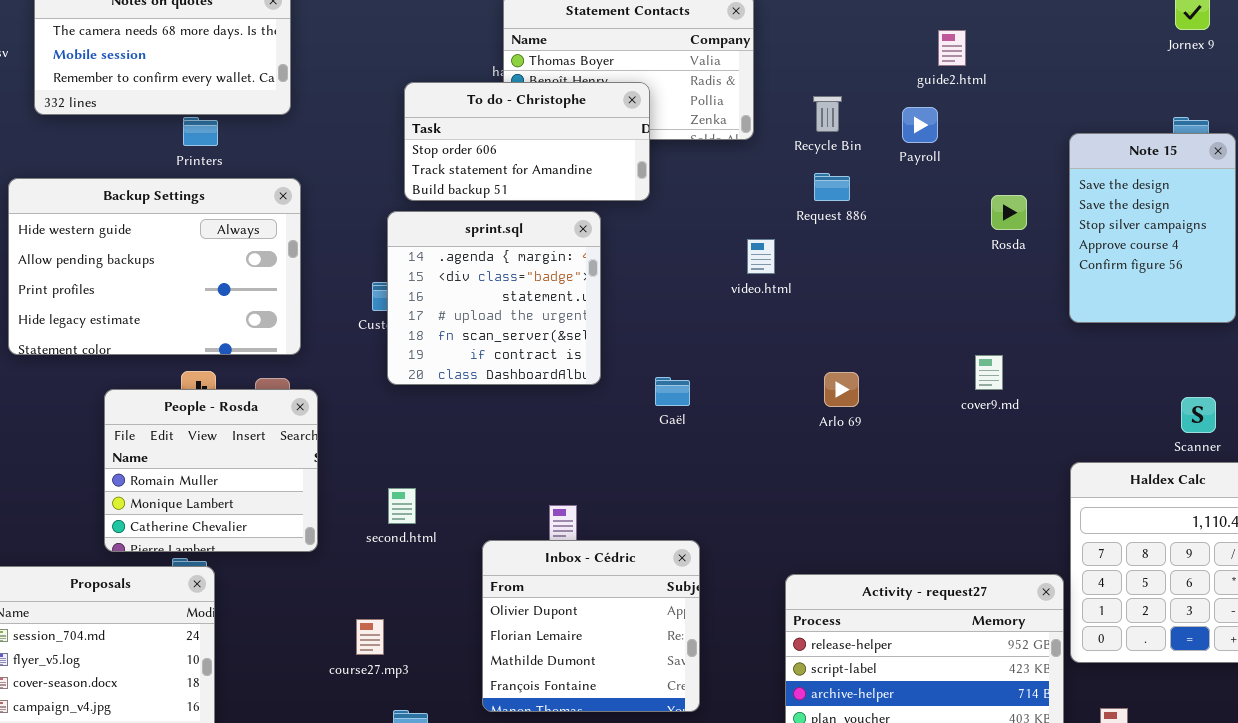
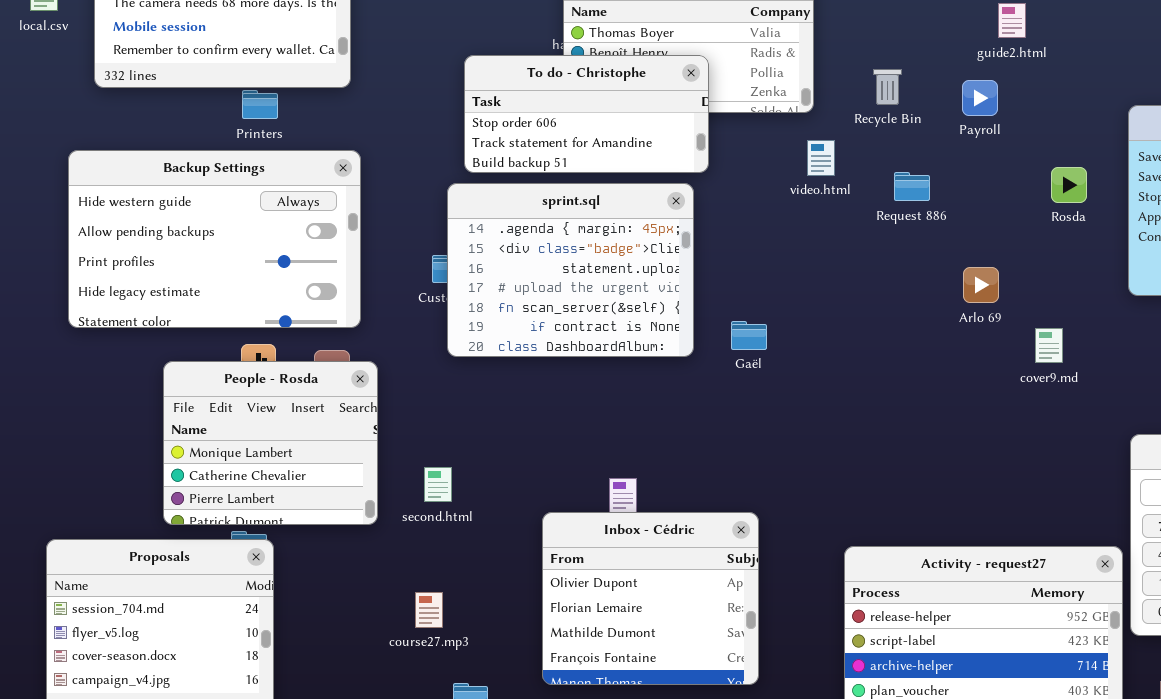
Request 886: [814,173,850,201] -> [894,172,930,201], moved
sprint.sql: [387,211,601,385] -> [447,183,694,357], resized
video.html: [747,239,775,274] -> [807,140,835,176], moved
Arlo 69: [824,372,859,407] -> [963,267,999,303], moved
Gaël: [655,377,690,406] -> [731,321,767,350], moved
People - Rosda: [104,389,318,552] -> [163,361,378,525], scrolled down 1 row
second.html: [388,488,416,524] -> [424,467,452,502], moved

